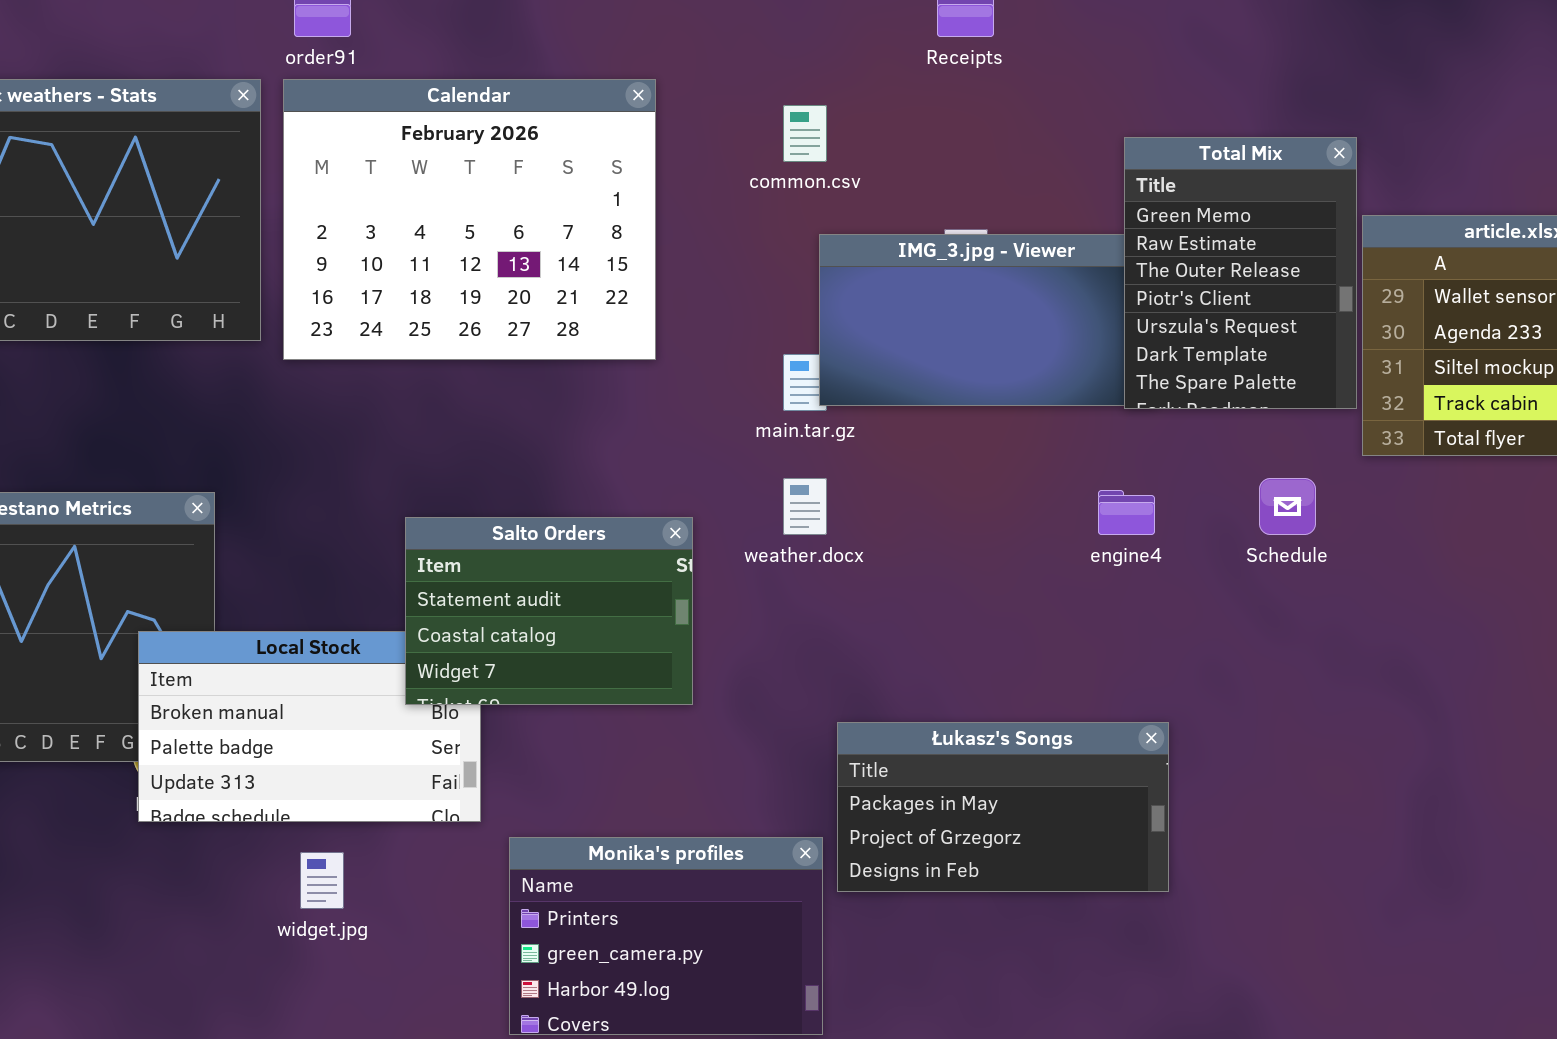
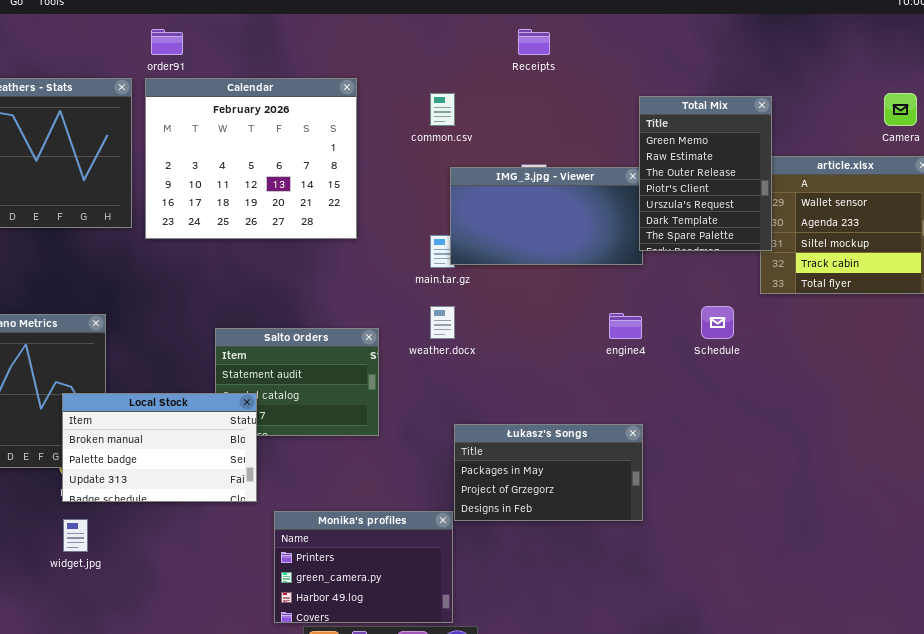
Total Mix: [1124,137,1357,409] -> [639,96,772,251], moved
Local Stock: [138,631,481,822] -> [62,393,257,502], raised
Łukasz's Songs: [837,722,1169,892] -> [454,424,643,521], moved
widget.jpg: [300,852,344,909] -> [63,519,88,552], moved

